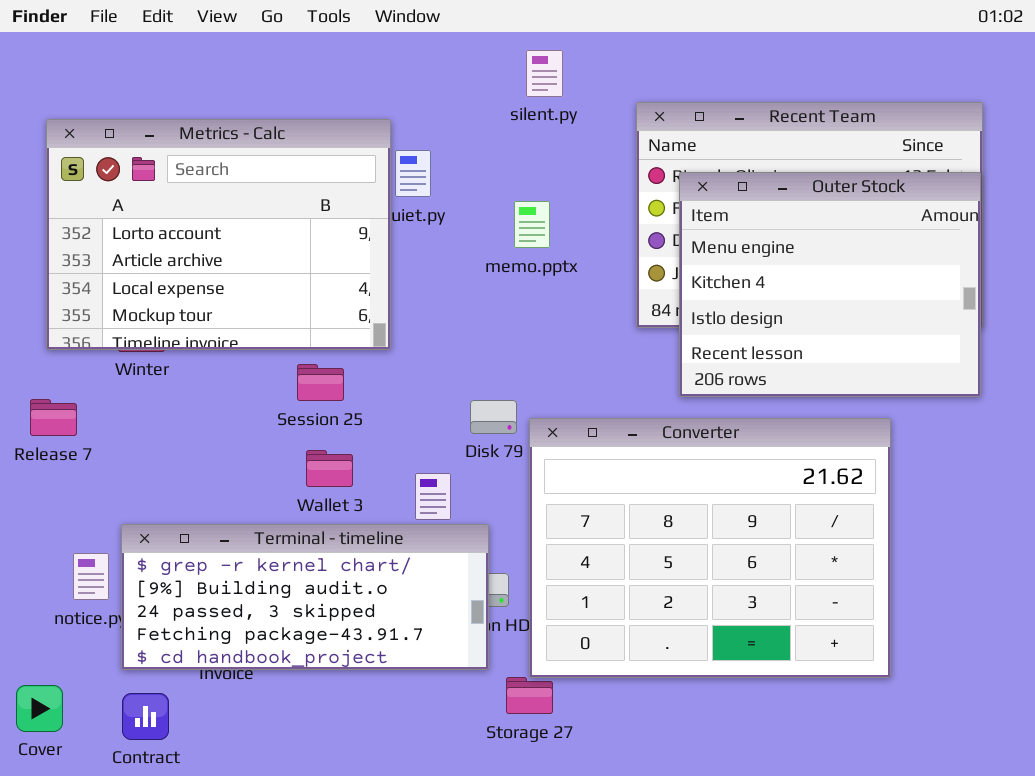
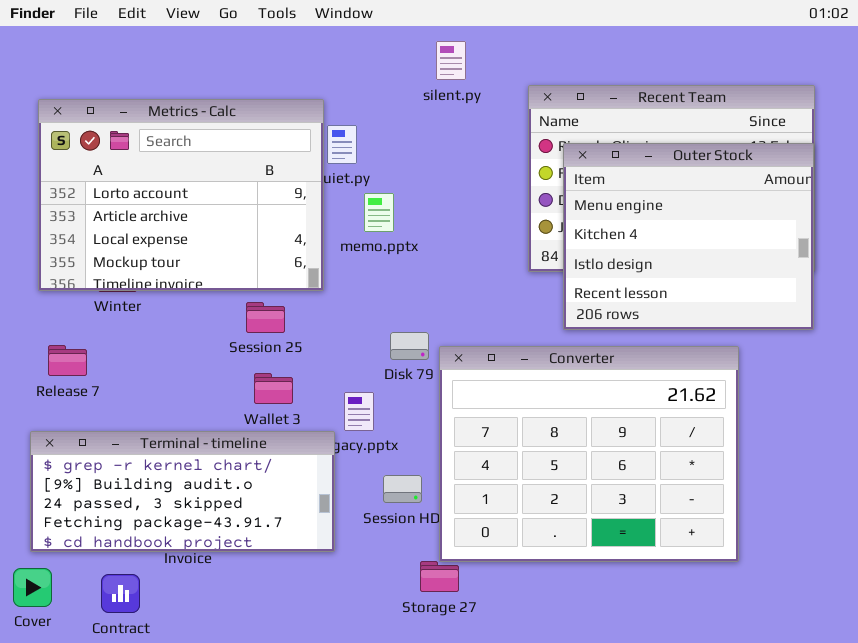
memo.pptx: [514,201,550,248] -> [364,193,394,232], moved
Release 7: [30,399,77,436] -> [48,345,87,376], moved
Terminal - timeline: [121,524,489,670] -> [30,431,335,552], moved

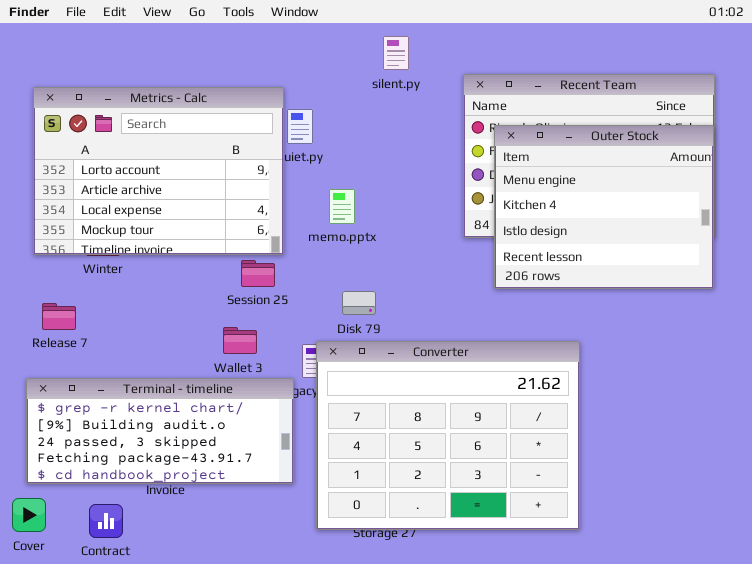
memo.pptx: [364,193,394,232] -> [329,189,355,224], moved
Session 25: [246,302,285,333] -> [241,260,275,287], moved
Converter: [439,346,739,562] -> [316,341,580,530], moved

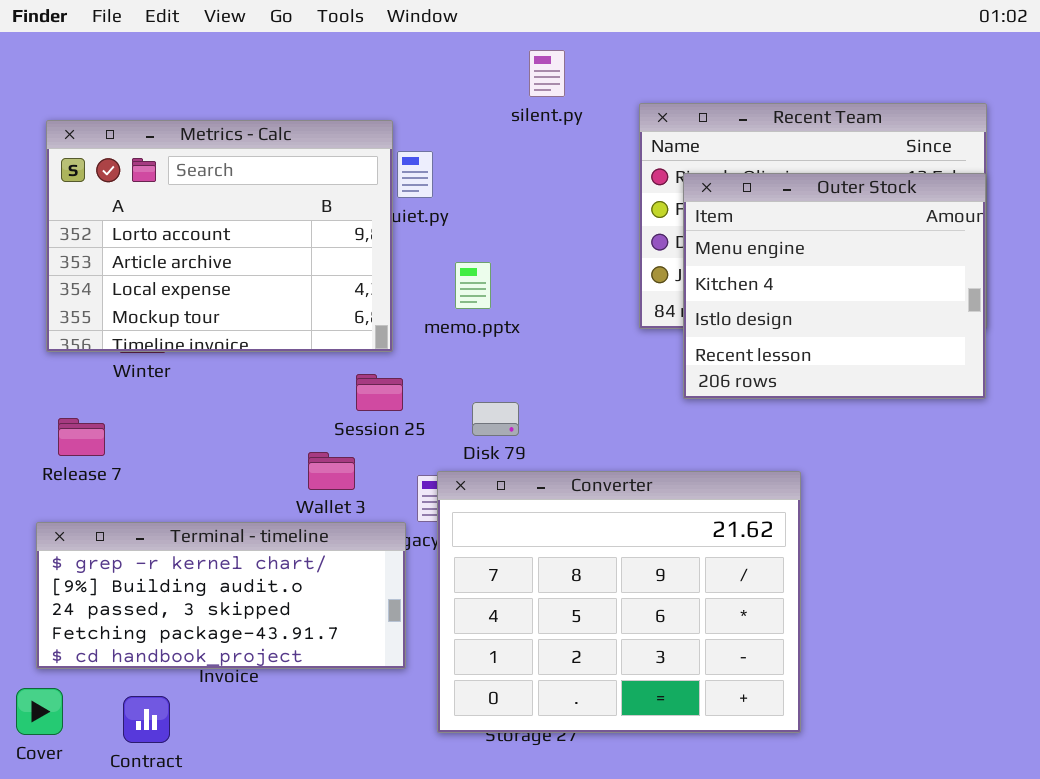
Session 25: [241,260,275,287] -> [356,374,403,411], moved

